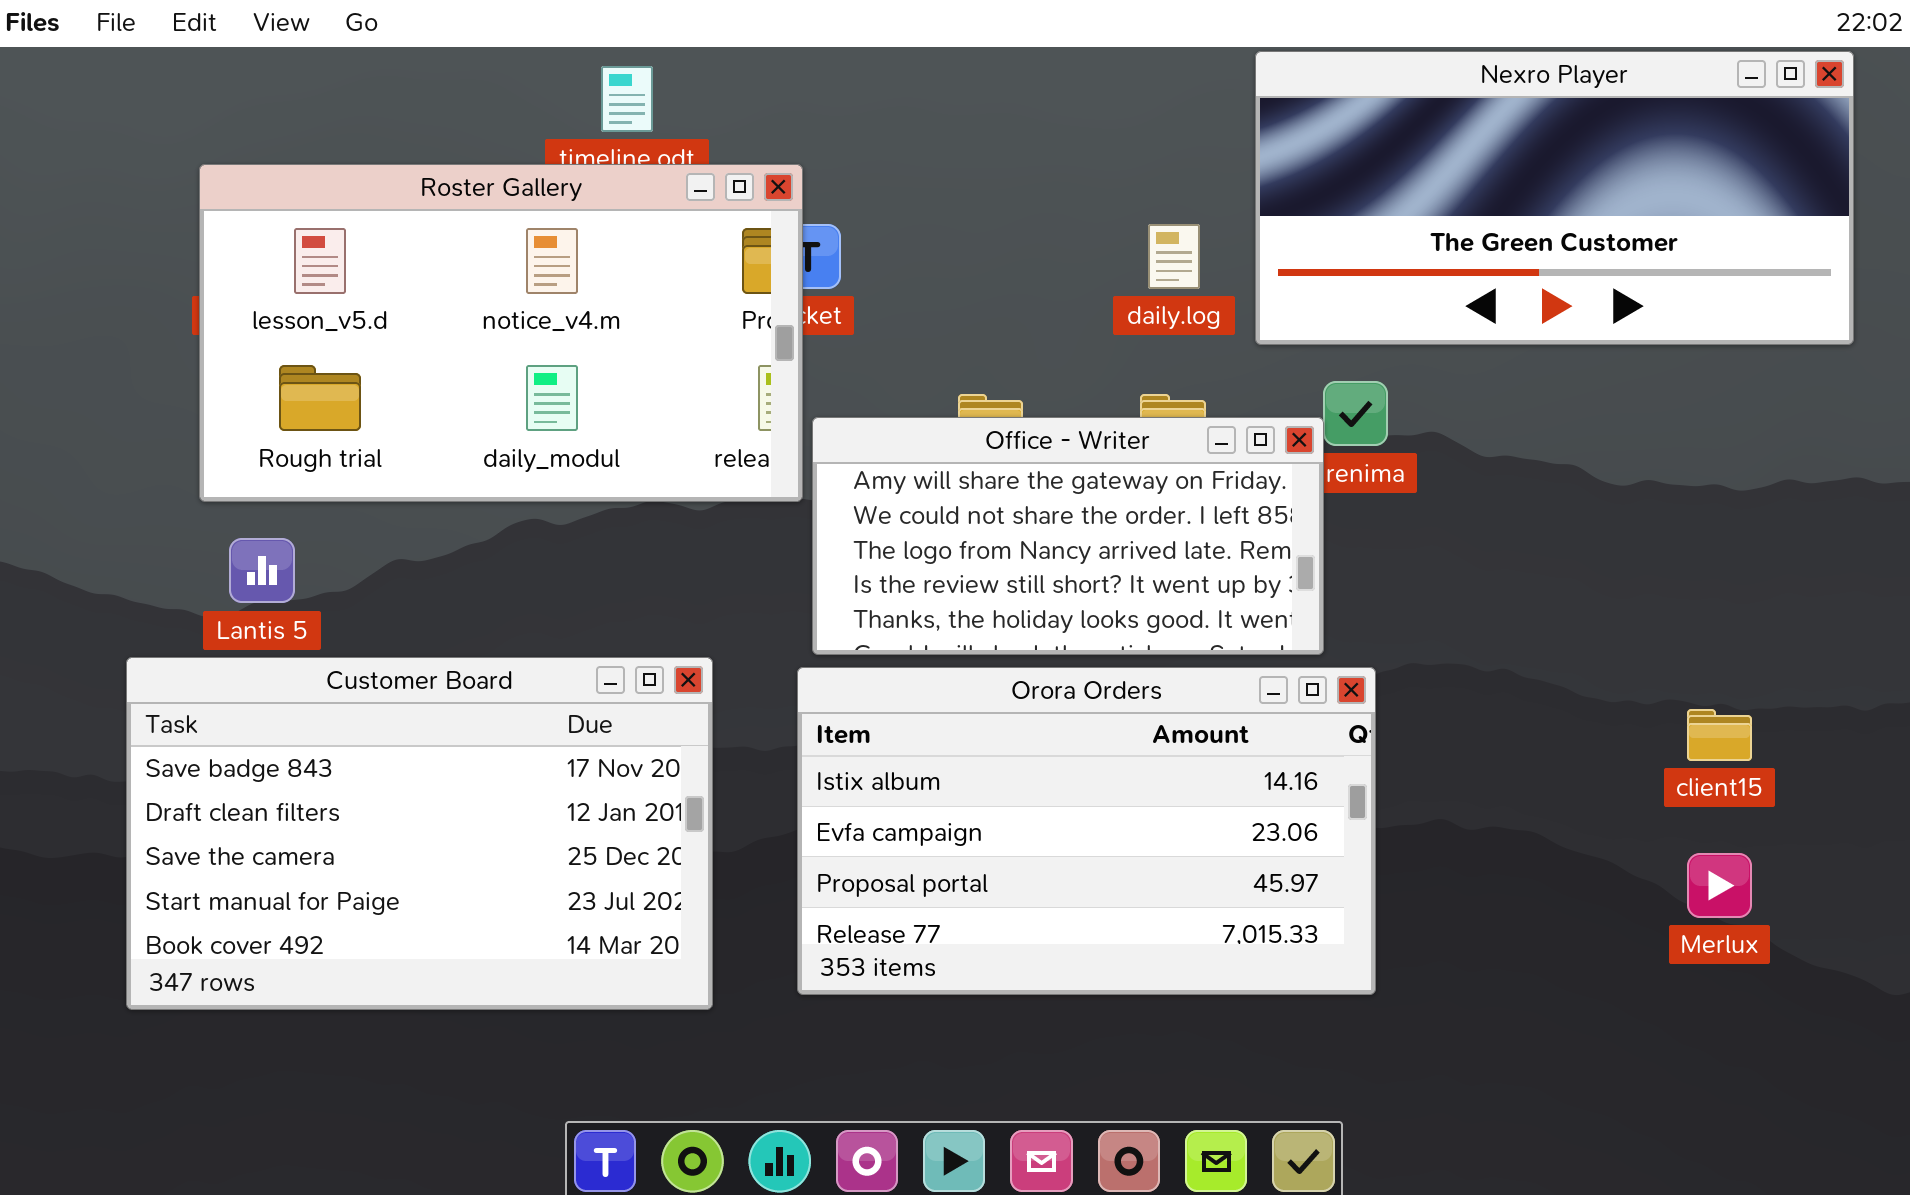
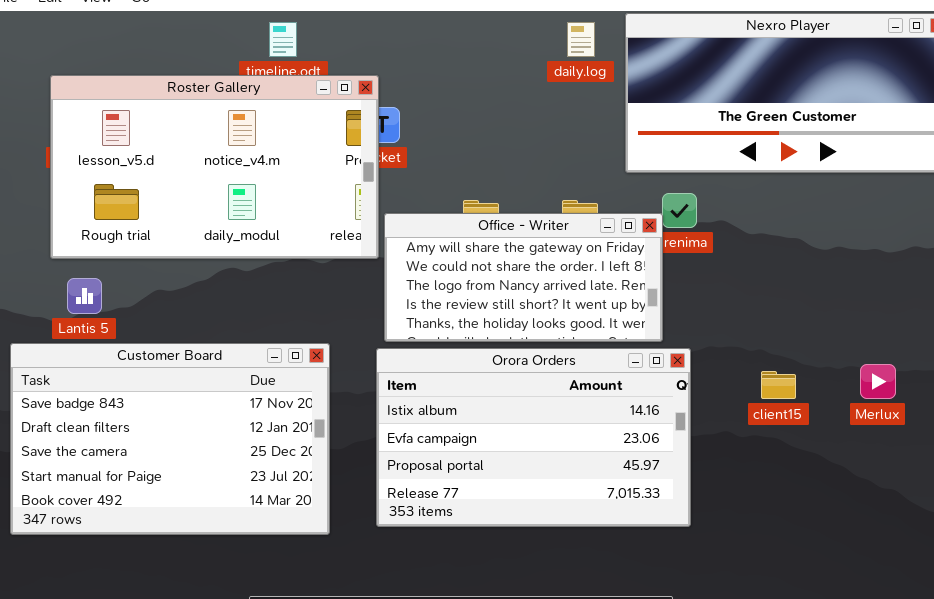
daily.log: [1148,224,1200,289] -> [567,22,595,57], moved
client15: [1687,709,1752,761] -> [761,371,796,399], moved
Merlux: [1687,853,1752,918] -> [860,364,896,399], moved

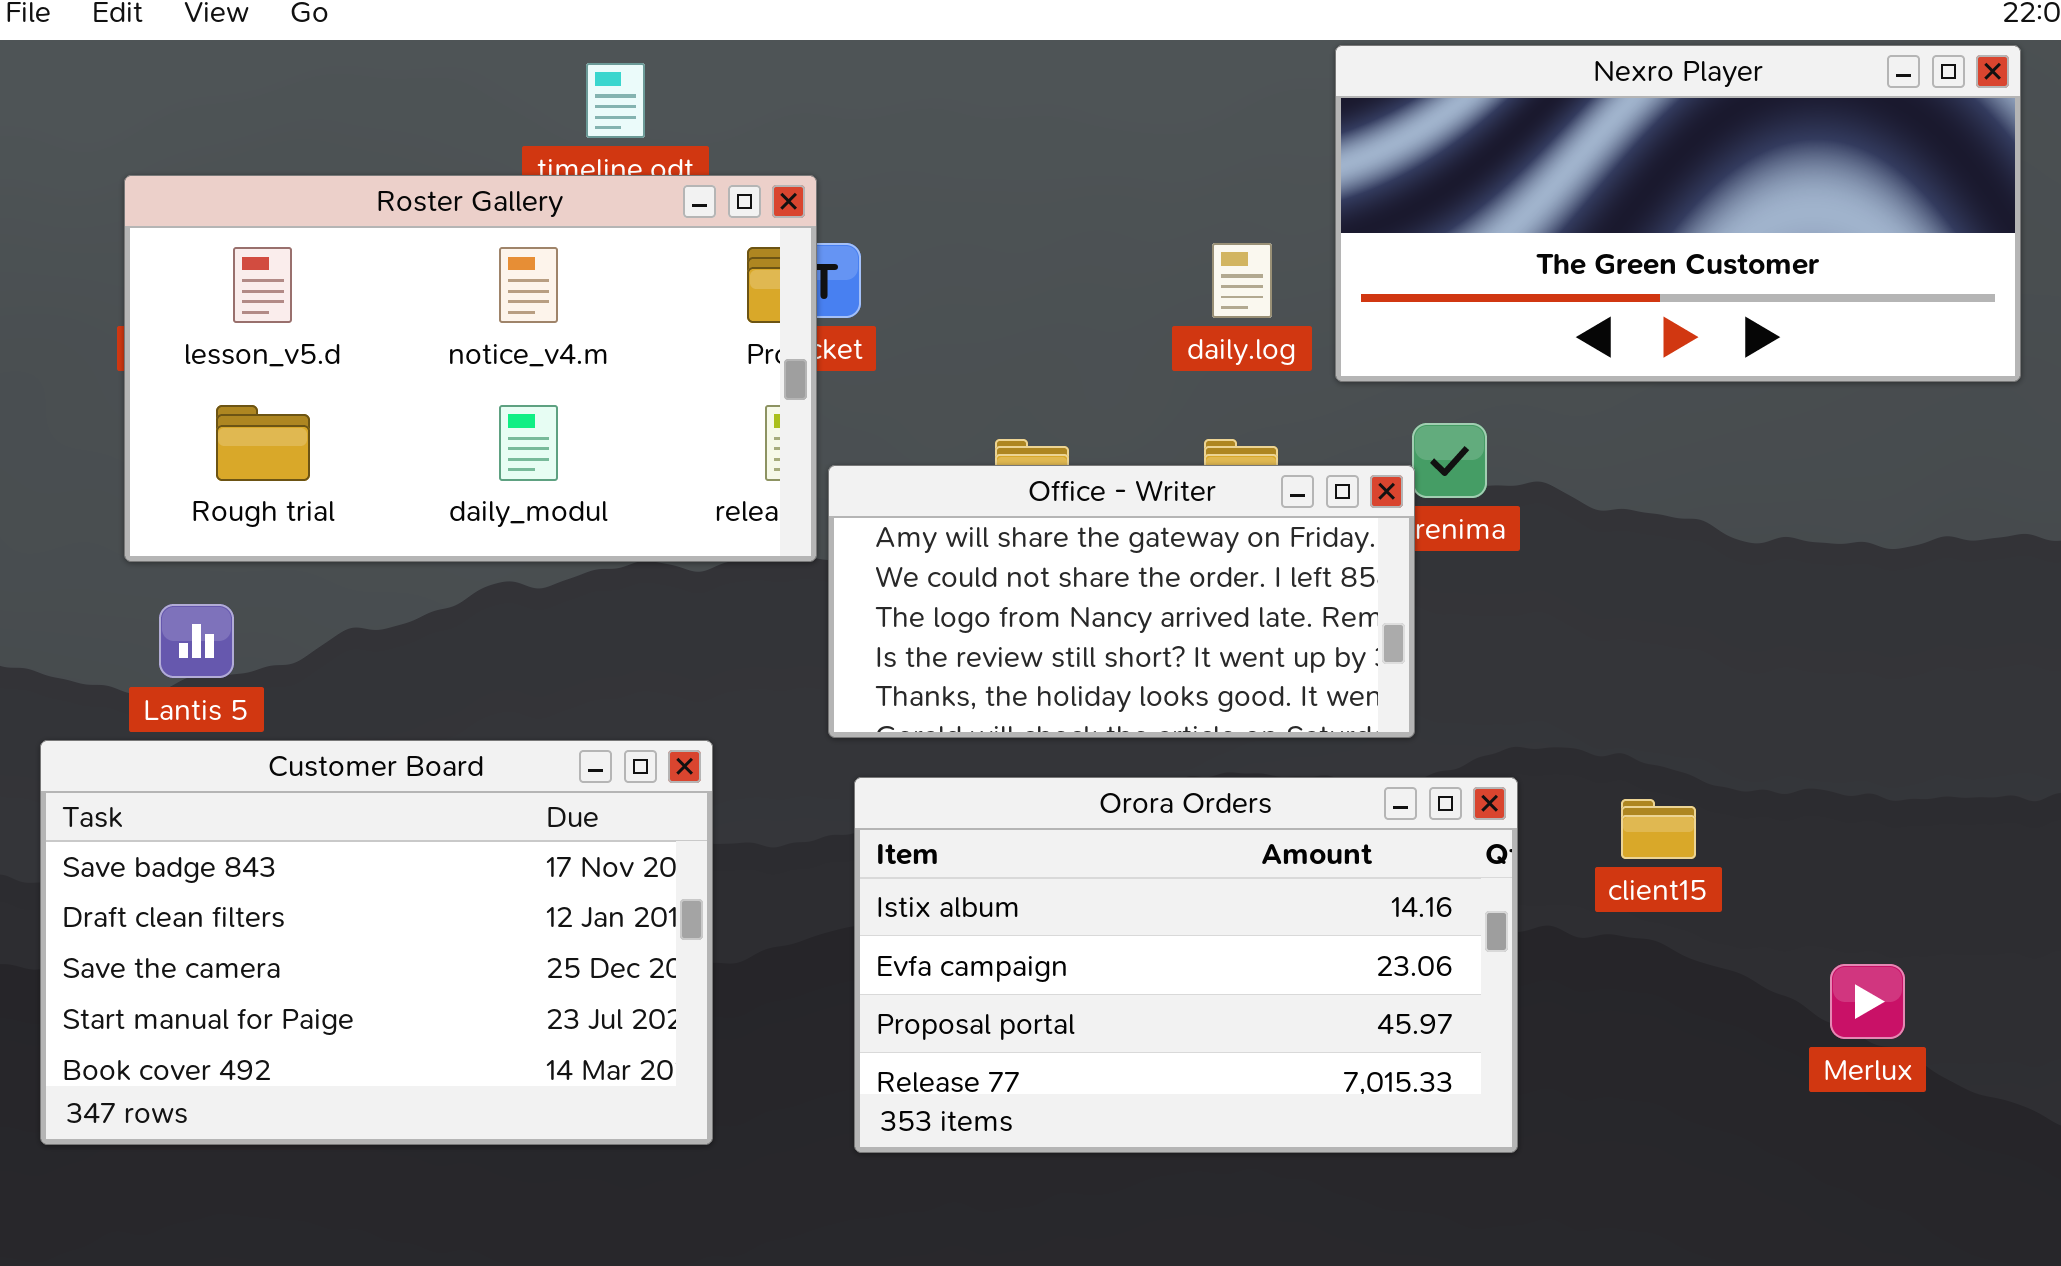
daily.log: [567,22,595,57] -> [1212,243,1272,318], moved
Orora Orders: [376,348,691,527] -> [854,777,1518,1153], moved
Merlux: [860,364,896,399] -> [1830,964,1905,1039], moved

